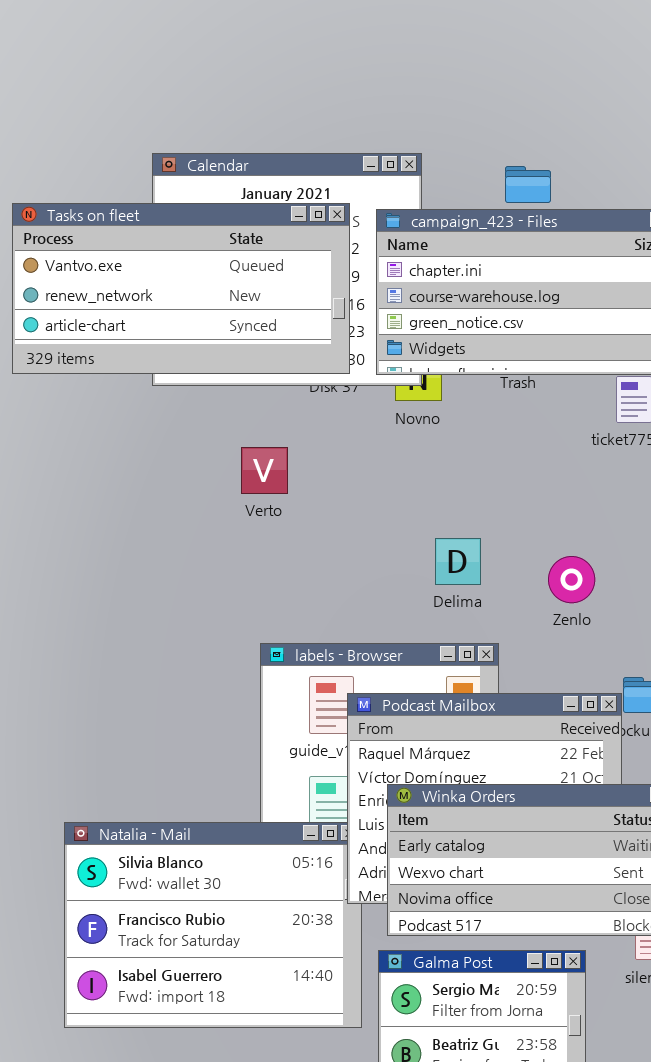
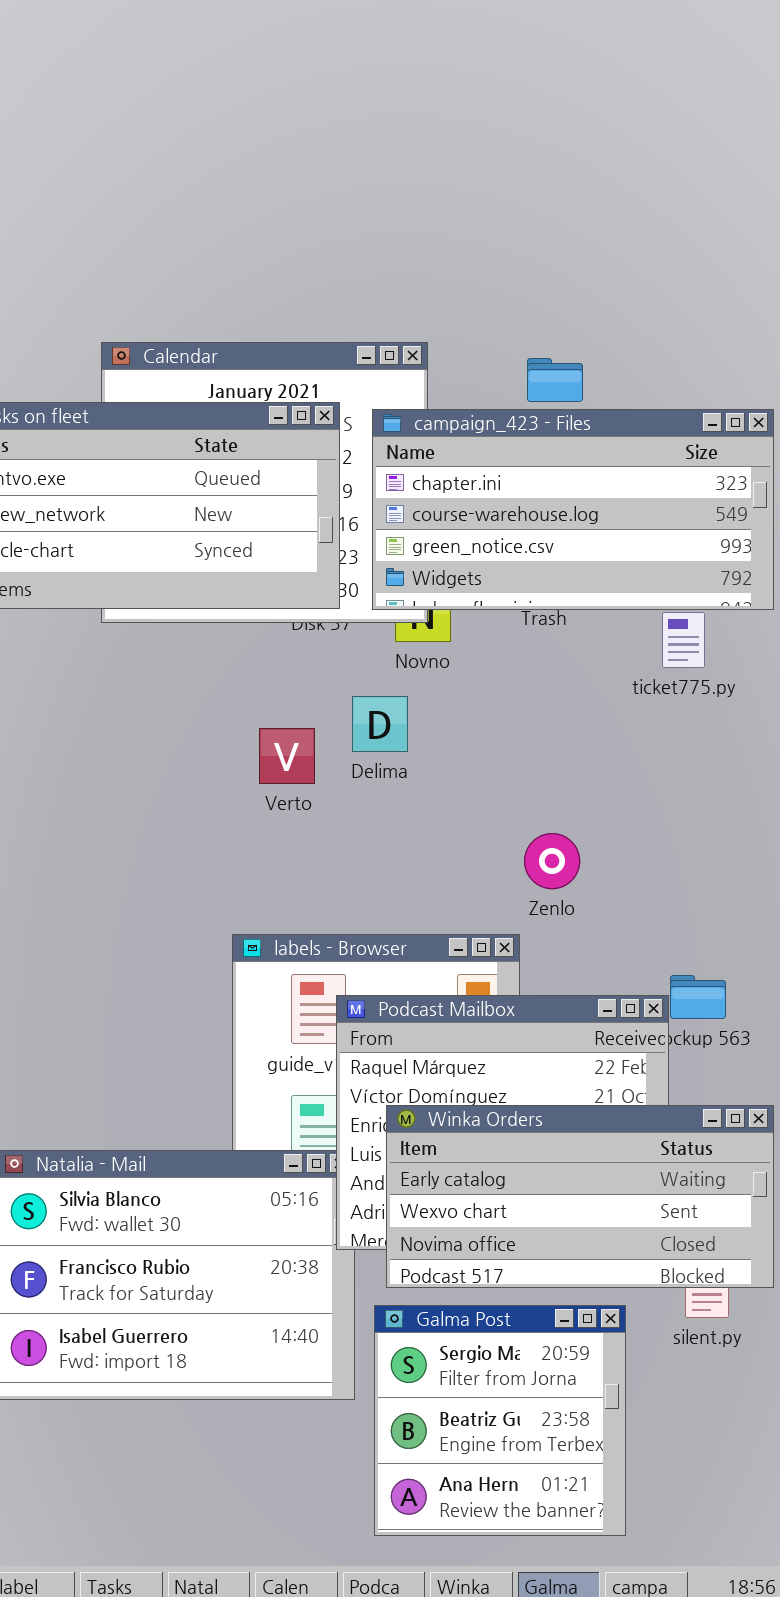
Verto: [241,447,288,494] -> [259,728,315,784], moved
Delima: [435,538,481,585] -> [352,696,408,752], moved
Zenlo: [548,556,595,603] -> [524,833,580,889], moved

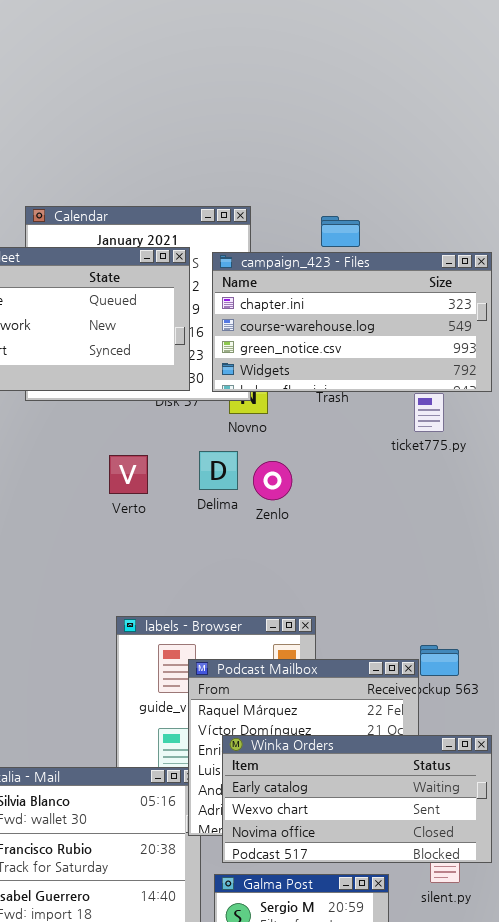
Verto: [259,728,315,784] -> [109,455,148,494], moved
Zenlo: [524,833,580,889] -> [253,461,292,500], moved

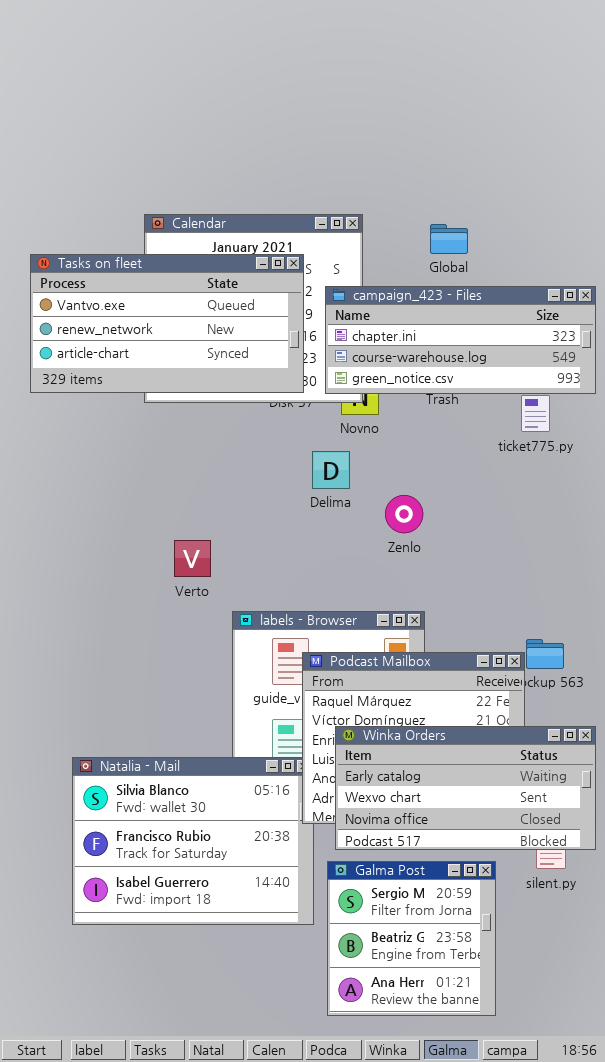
campaign_423 - Files: [212,252,492,392] -> [325,286,596,394], resized
Verto: [109,455,148,494] -> [174,540,211,577], moved
Zenlo: [253,461,292,500] -> [385,495,423,533], moved

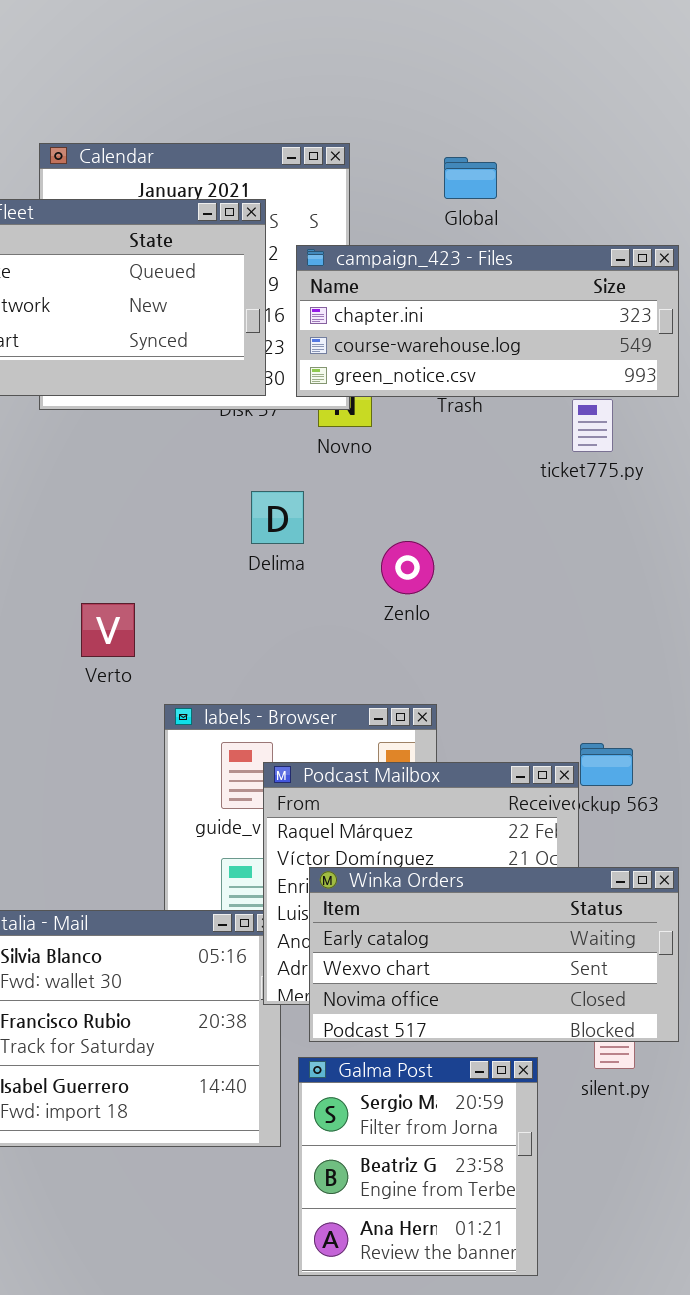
Delima: [312,451,350,489] -> [251,491,304,544], moved

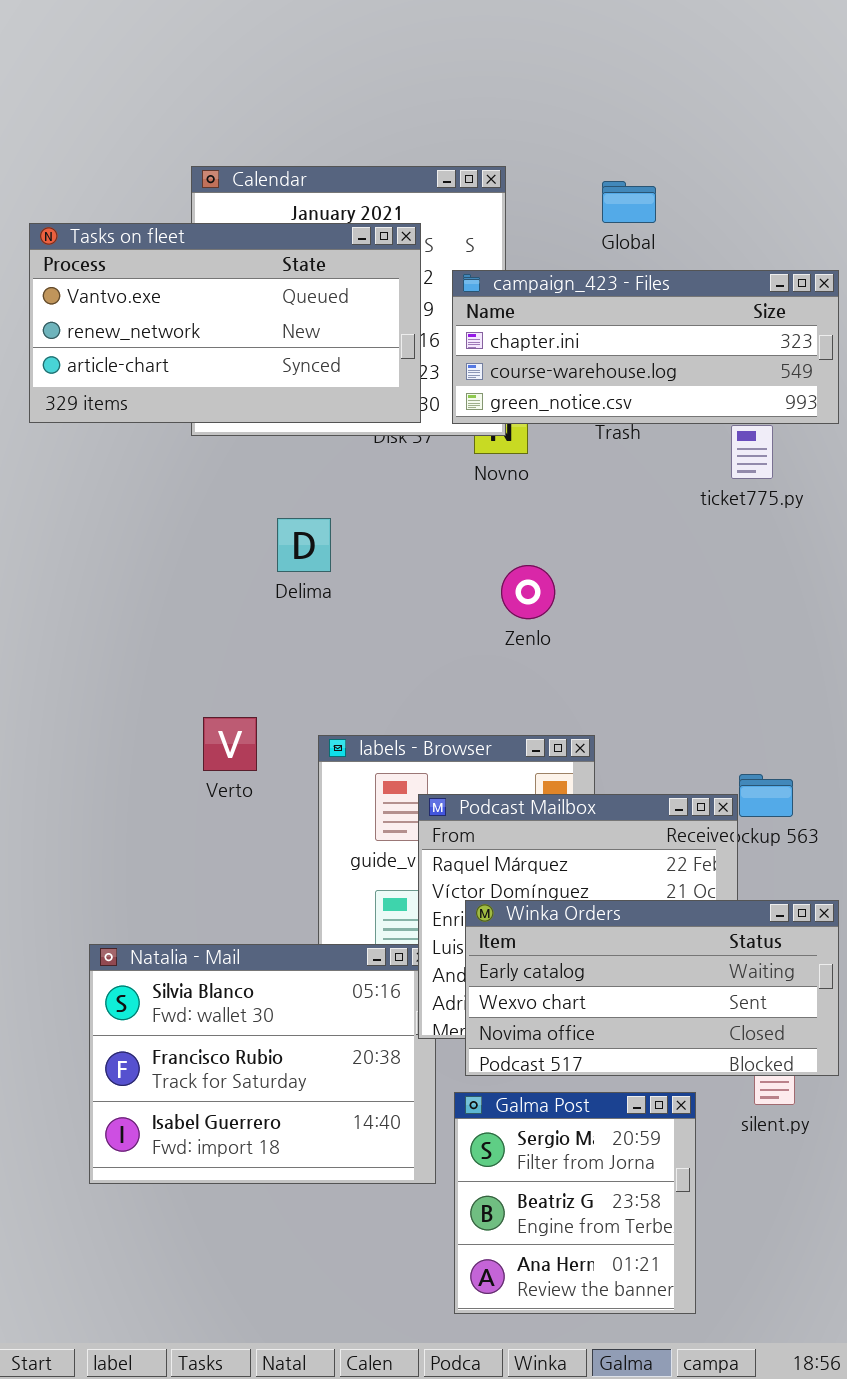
Delima: [251,491,304,544] -> [277,518,331,572], moved
Zenlo: [381,541,434,594] -> [501,565,555,619], moved
Verto: [81,603,135,657] -> [203,717,257,771], moved

